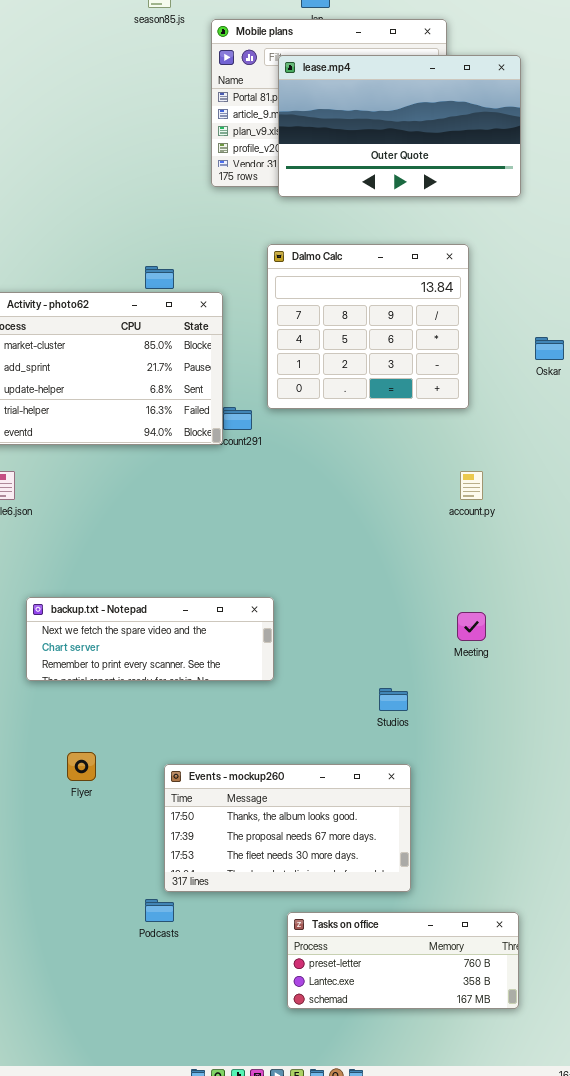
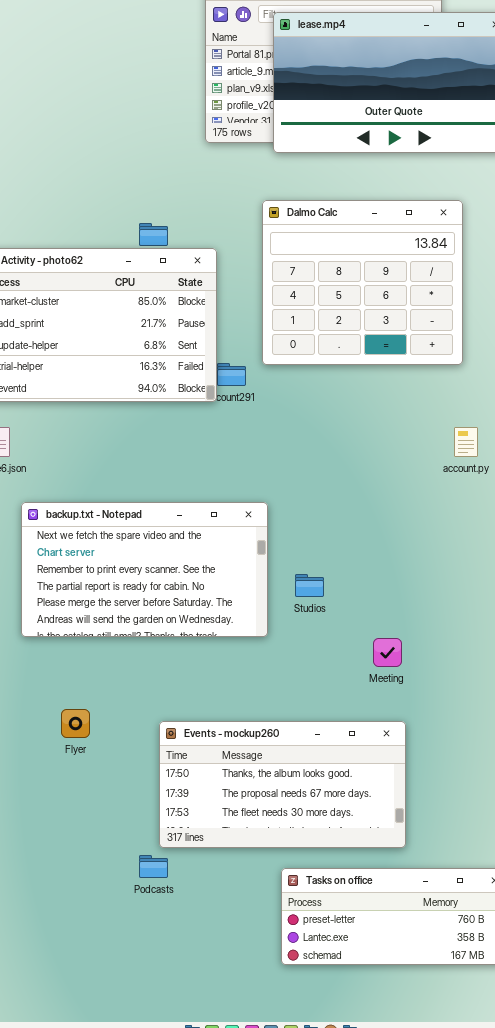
backup.txt - Notepad: [26,597,274,681] -> [21,502,268,637], resized
Meeting: [457,612,486,641] -> [373,638,402,667], moved
Studios: [379,688,408,711] -> [295,574,324,597], moved

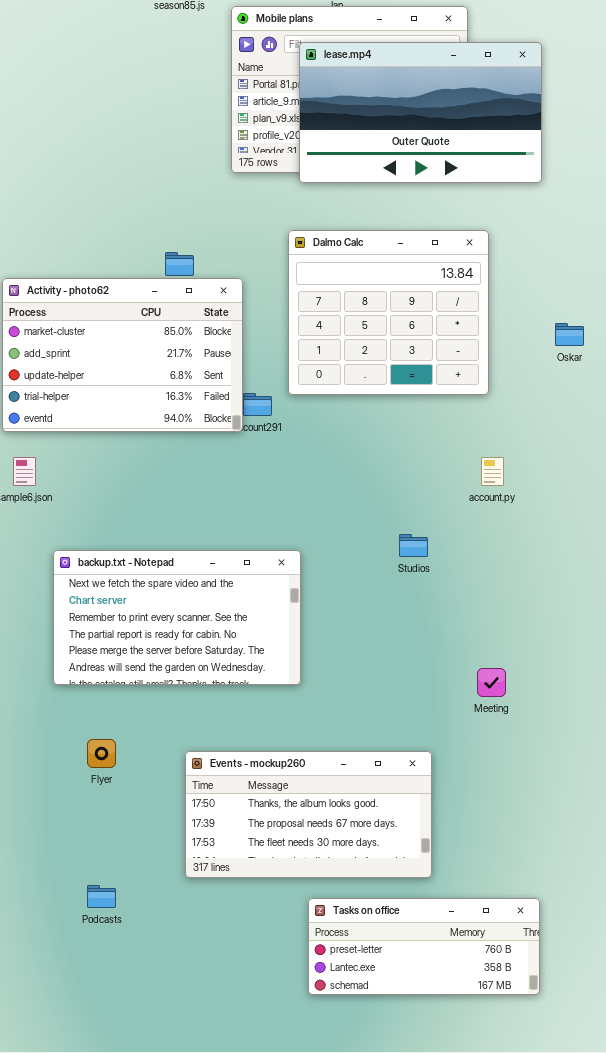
backup.txt - Notepad: [21,502,268,637] -> [53,550,301,685], moved
Studios: [295,574,324,597] -> [399,534,428,557], moved
Meeting: [373,638,402,667] -> [477,668,506,697], moved
Podcasts: [139,855,168,878] -> [87,885,116,908], moved

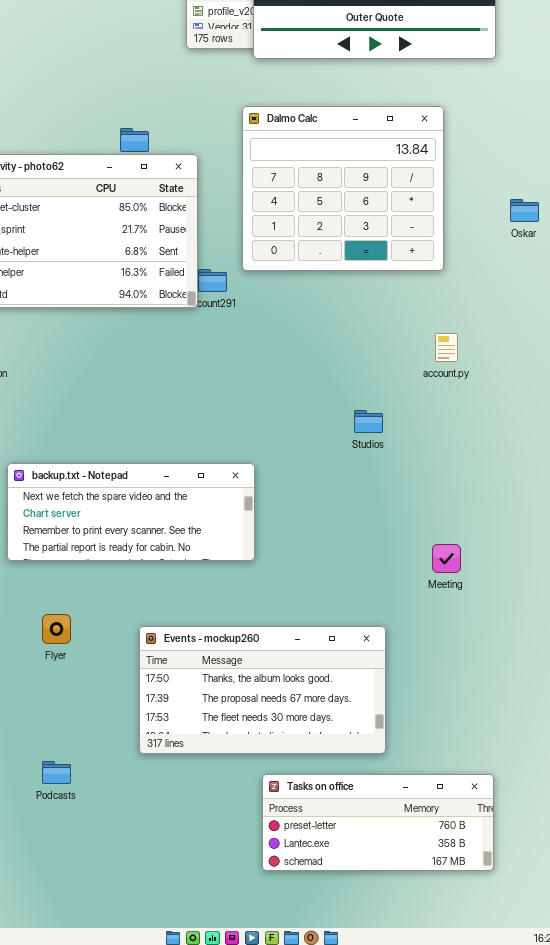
backup.txt - Notepad: [53,550,301,685] -> [7,463,255,561], resized

